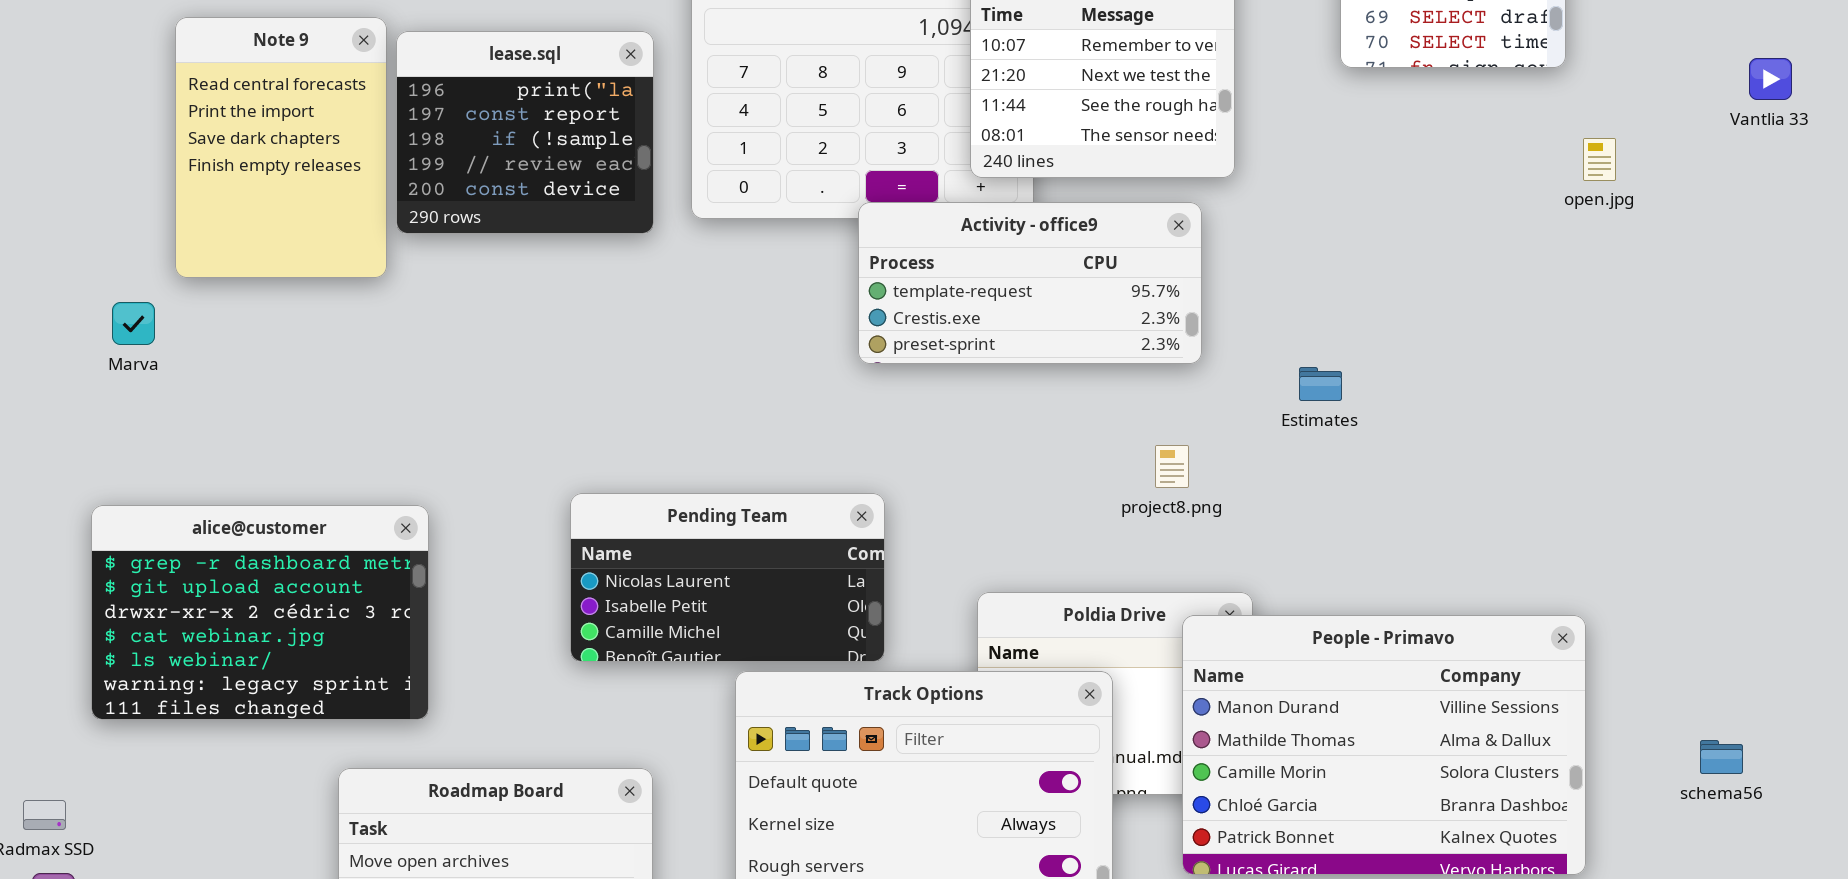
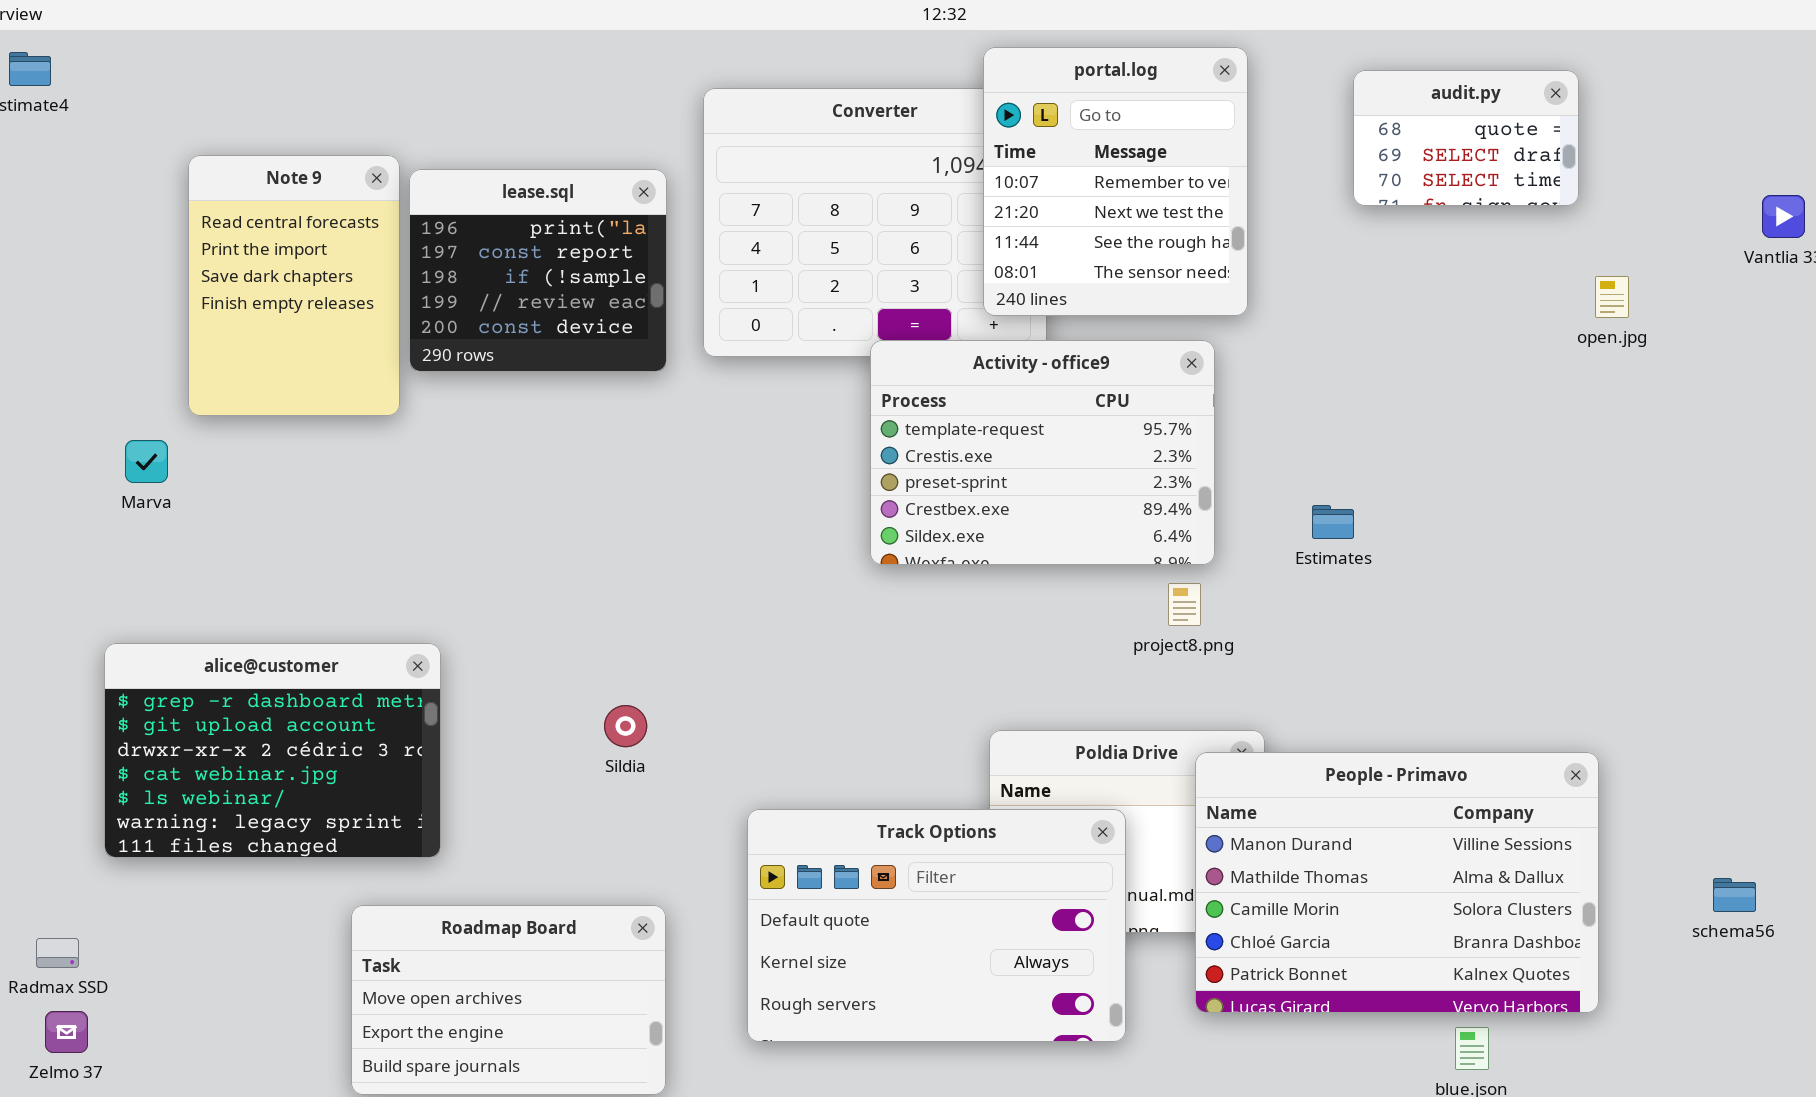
Activity - office9: [858,202,1202,364] -> [870,340,1215,565], resized
Pending Team: [570,493,885,662] -> none, closed

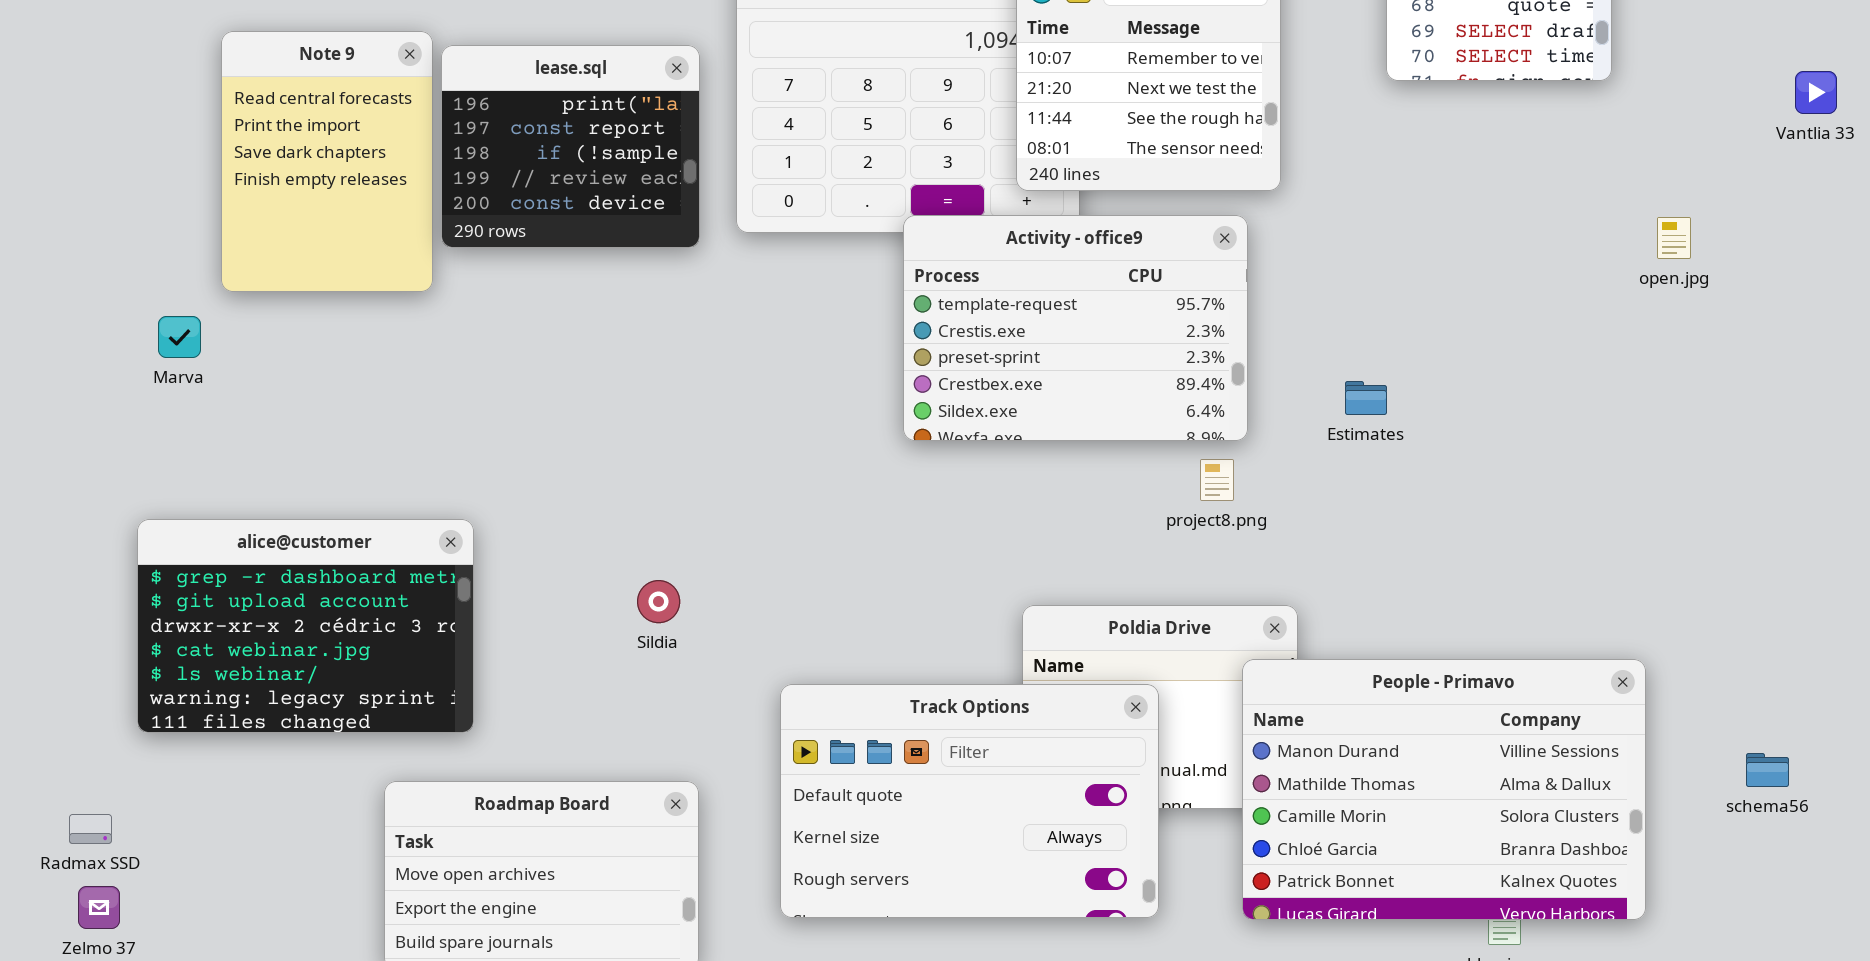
open.jpg: [1595,276,1629,318] -> [1657,217,1691,259], moved
People - Primavo: [1195,752,1599,1013] -> [1242,659,1646,920], moved

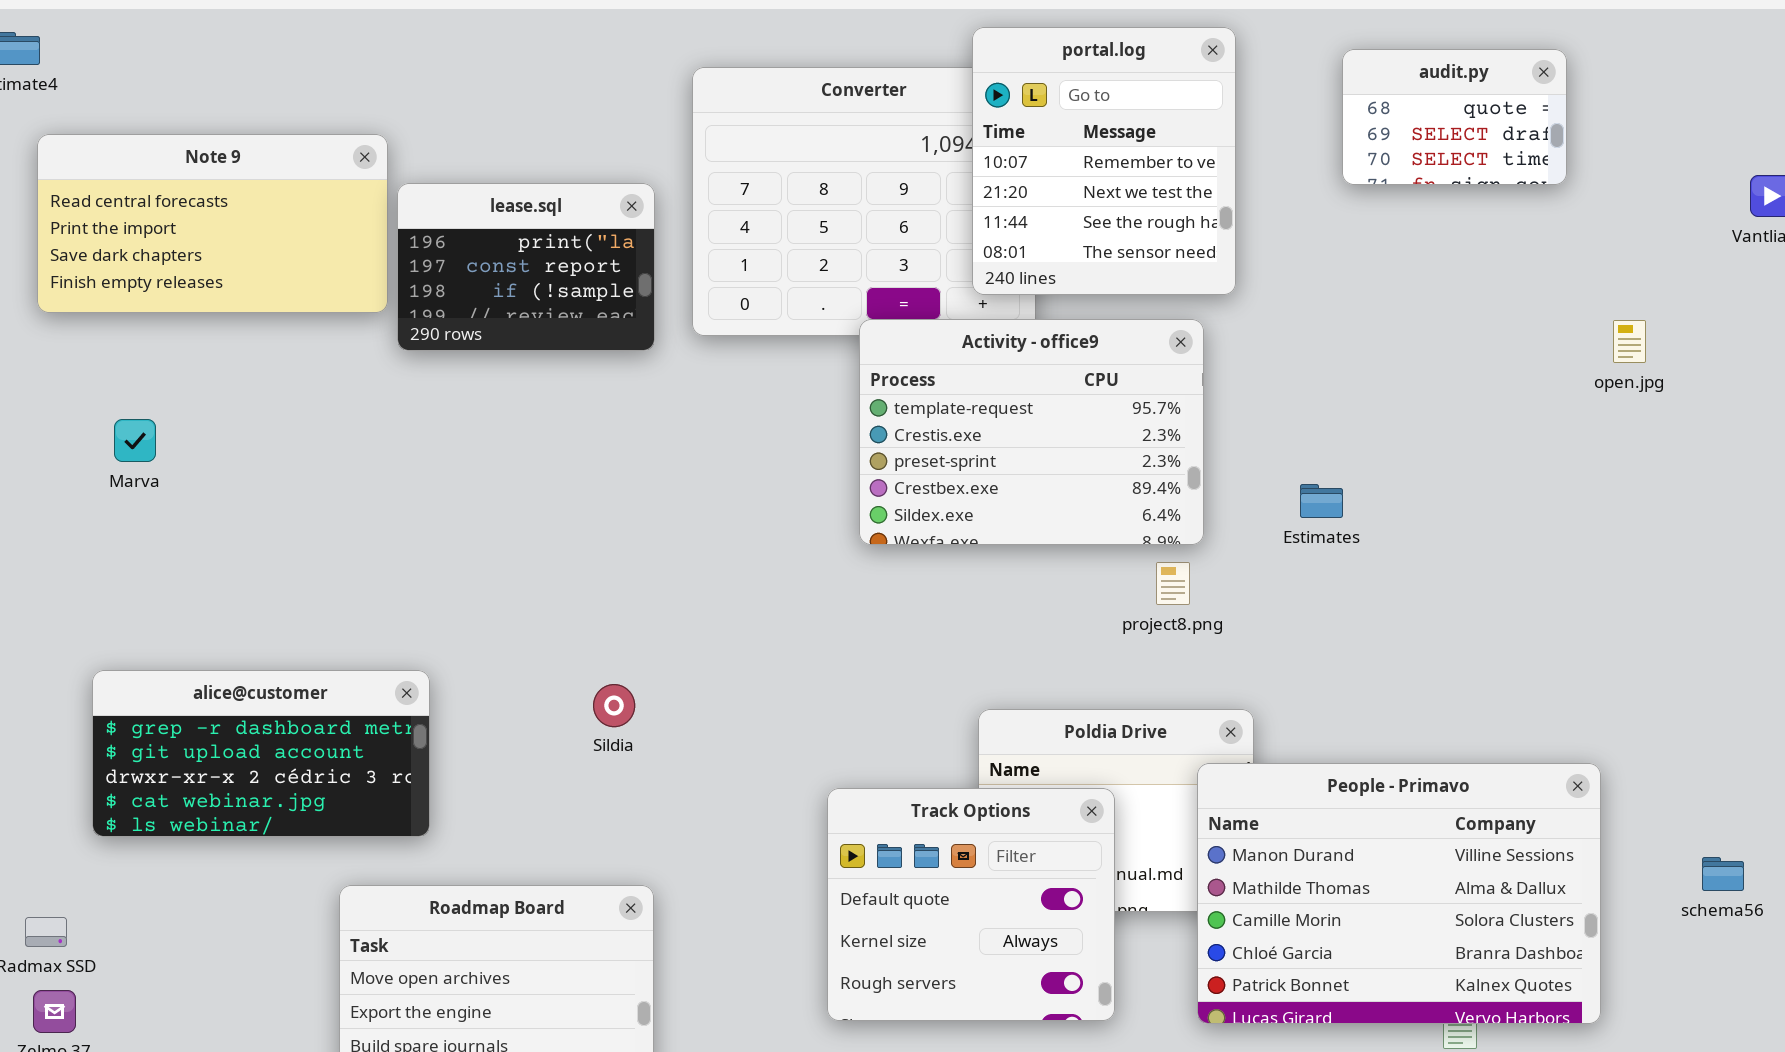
Note 9: [221,31,433,292] -> [37,134,388,313], resized
lease.sql: [441,45,700,248] -> [397,183,655,351], resized
alice@customer: [137,519,474,733] -> [92,670,430,837], resized
Track Options: [780,684,1159,918] -> [827,788,1115,1021], resized

